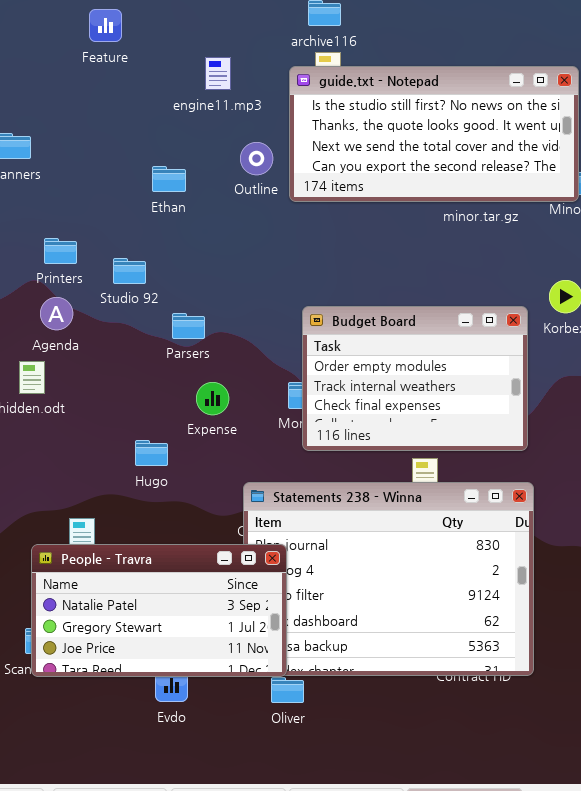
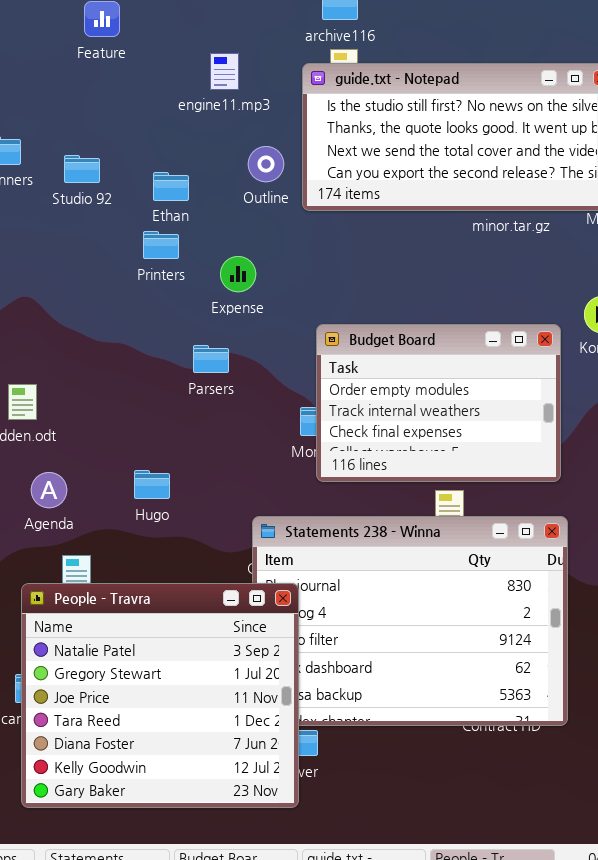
Printers: [44,238,77,264] -> [143,231,179,259], moved
Studio 92: [113,258,146,284] -> [64,155,100,183], moved
Agenda: [40,297,73,330] -> [31,472,67,508], moved
Parsers: [172,313,205,339] -> [193,345,229,373], moved
Expense: [196,382,229,415] -> [220,256,256,292], moved
People - Travra: [31,544,287,677] -> [21,583,299,808], resized

